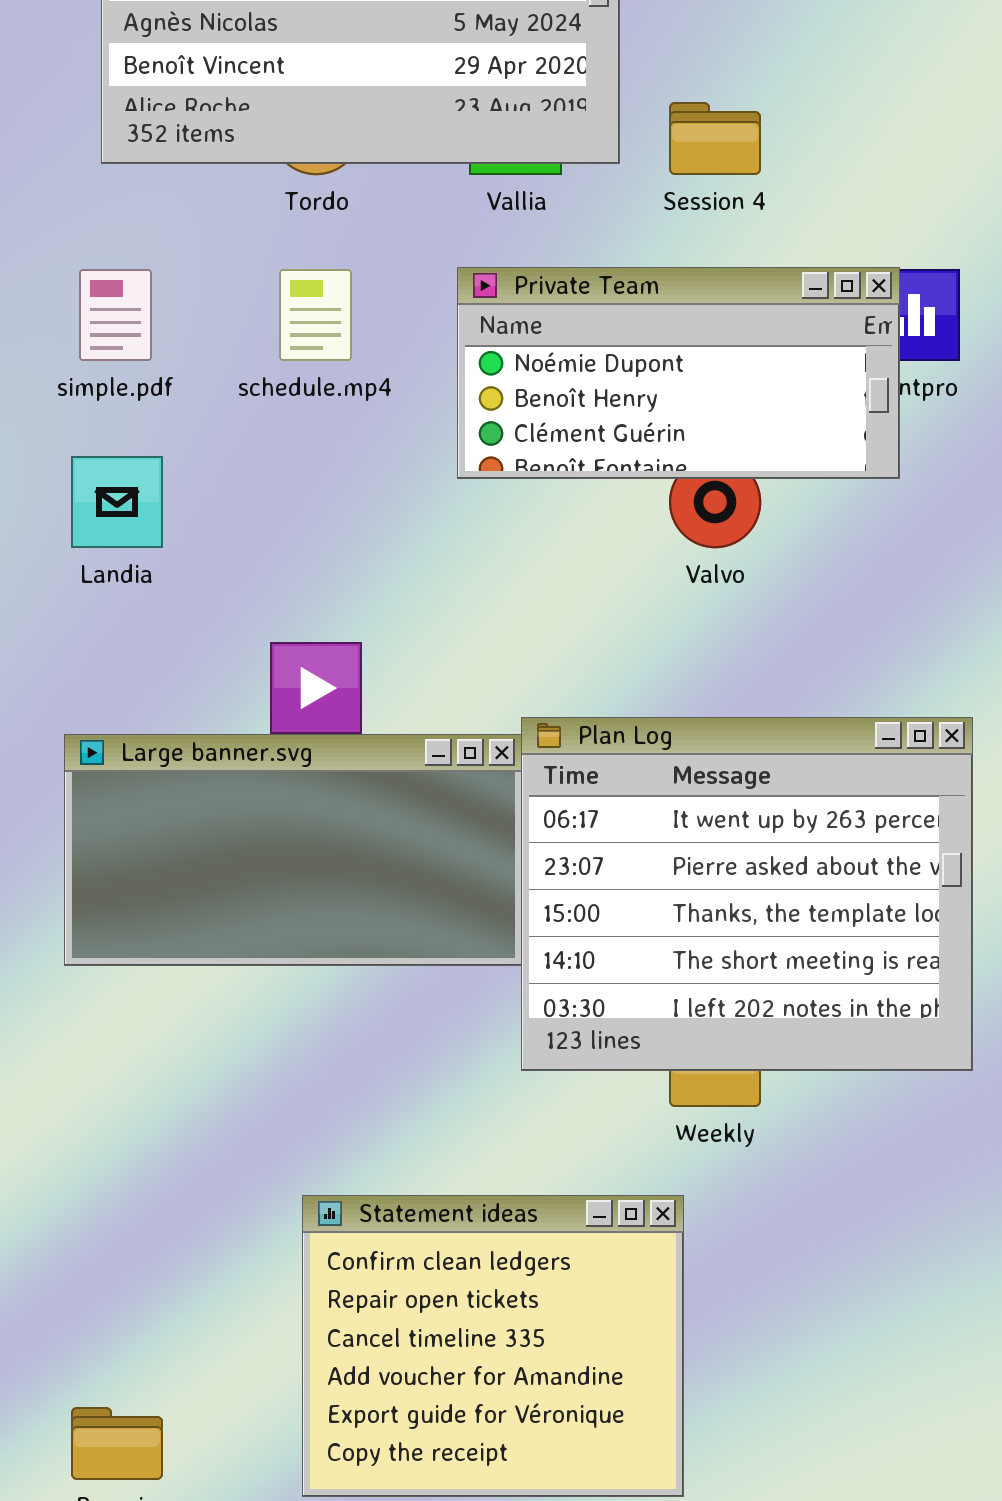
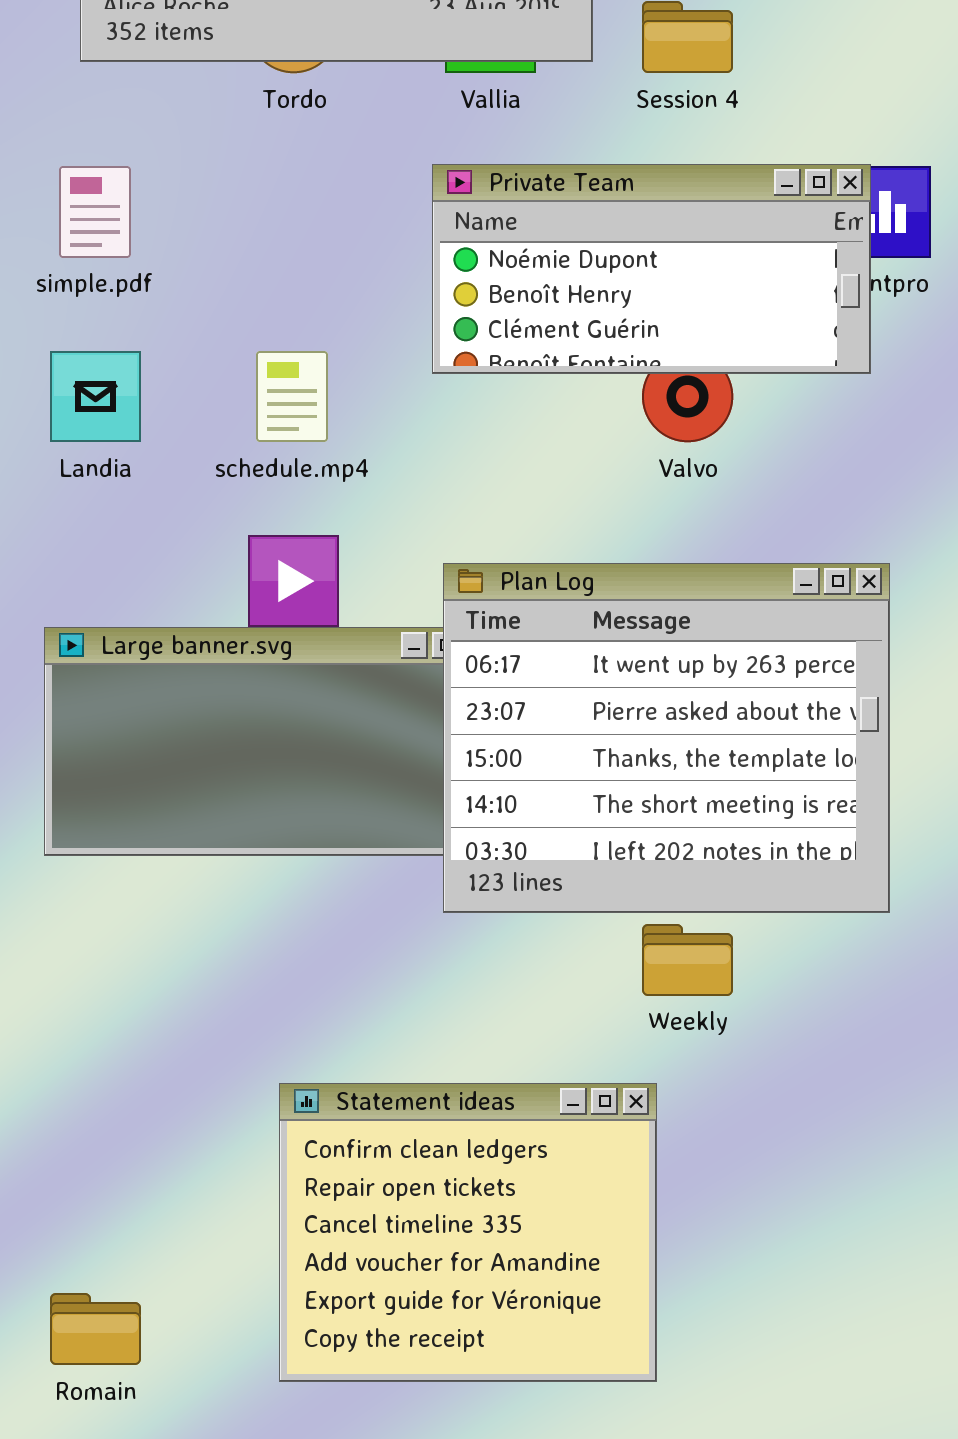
schedule.mp4: [279,269,352,361] -> [256,351,328,442], moved
Plan Log: [521,717,973,1071] -> [443,563,890,913], moved

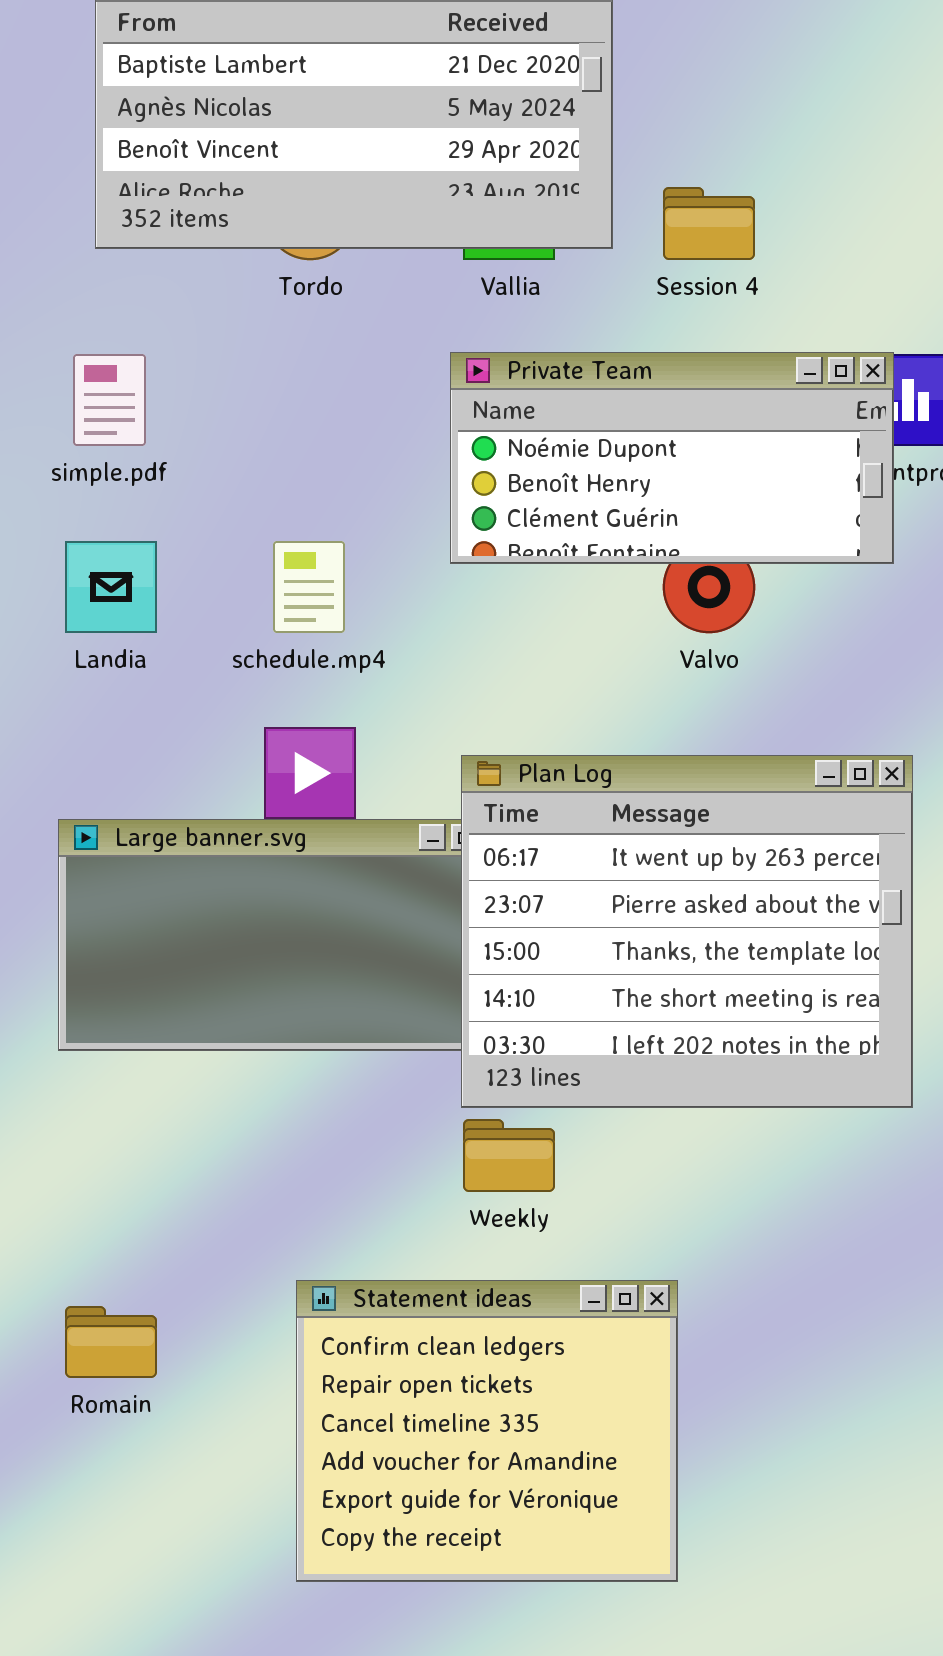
Weekly: [642,924,733,996] -> [463,1119,555,1192], moved
Romain: [50,1293,141,1365] -> [65,1306,157,1378], moved

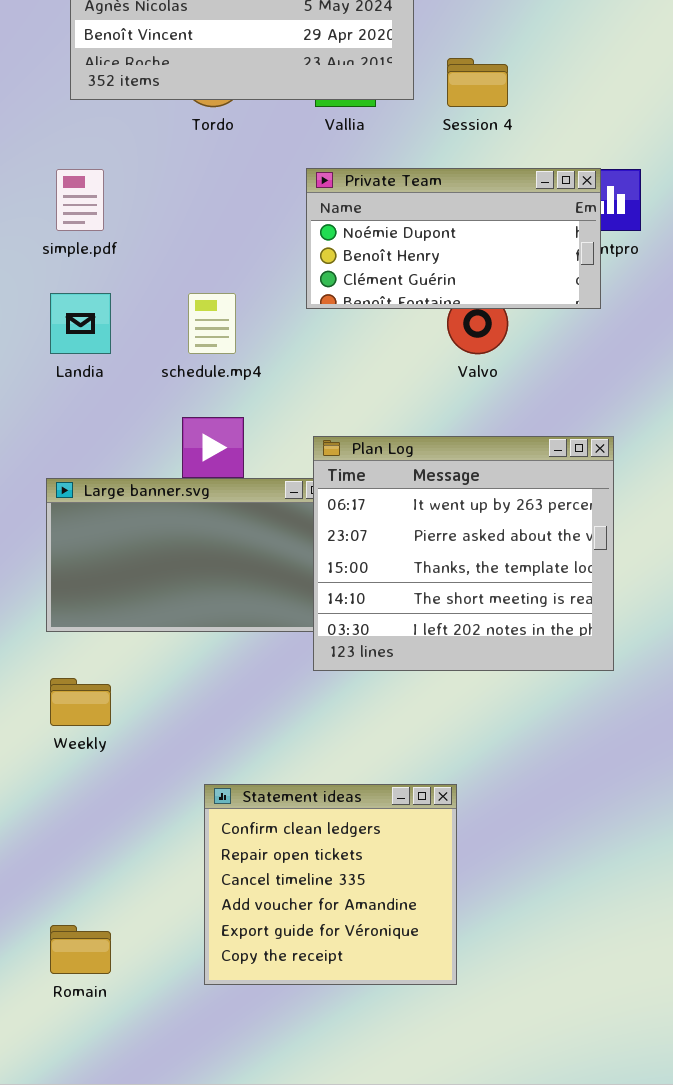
Weekly: [463,1119,555,1192] -> [50,678,111,726], moved
Romain: [65,1306,157,1378] -> [50,925,111,974], moved

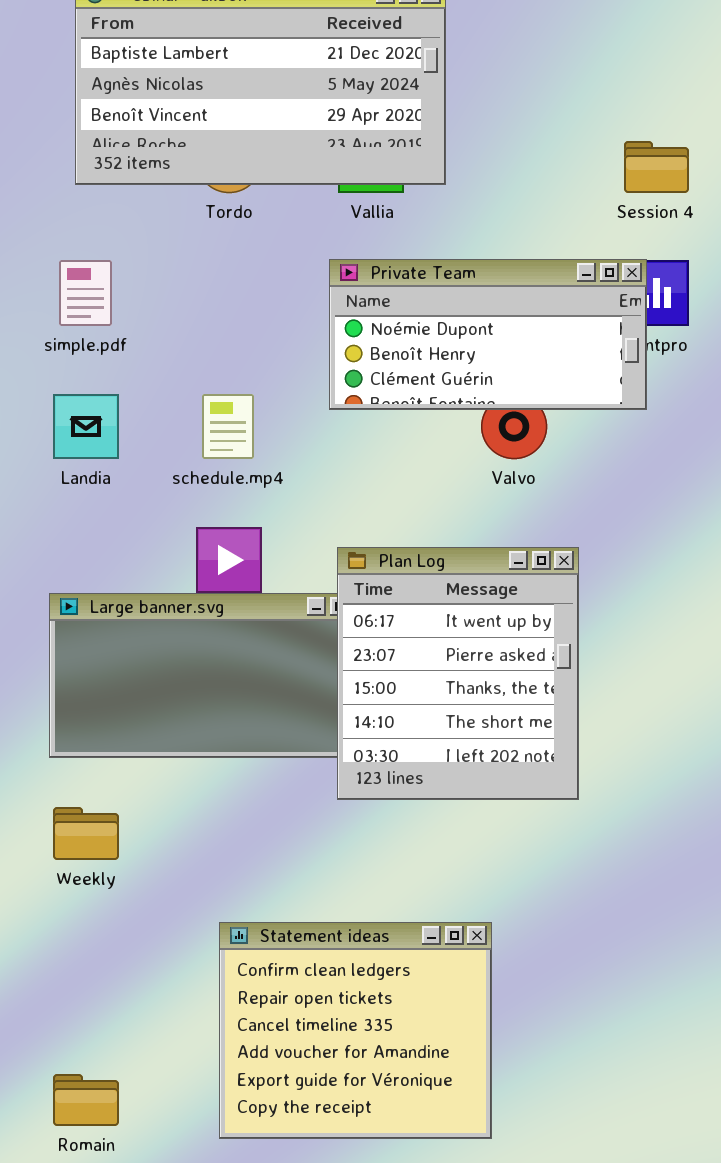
Session 4: [447,58,508,107] -> [624,141,689,193], moved
Plan Log: [313,436,614,671] -> [337,547,579,800], resized

